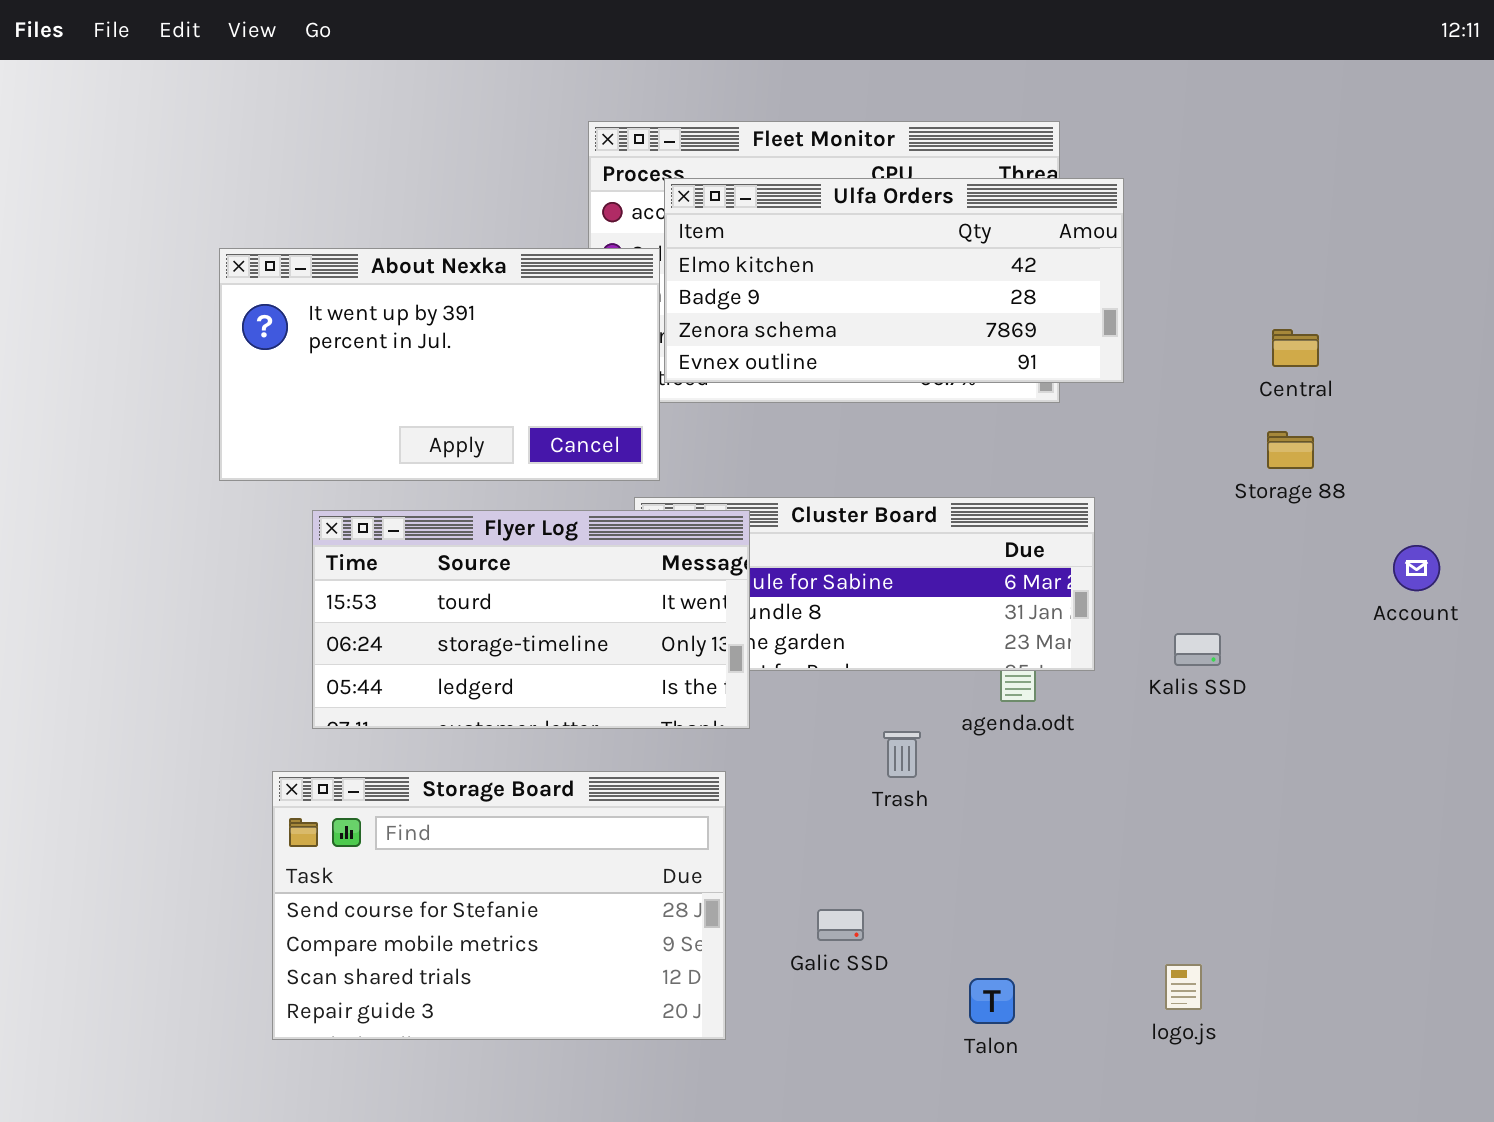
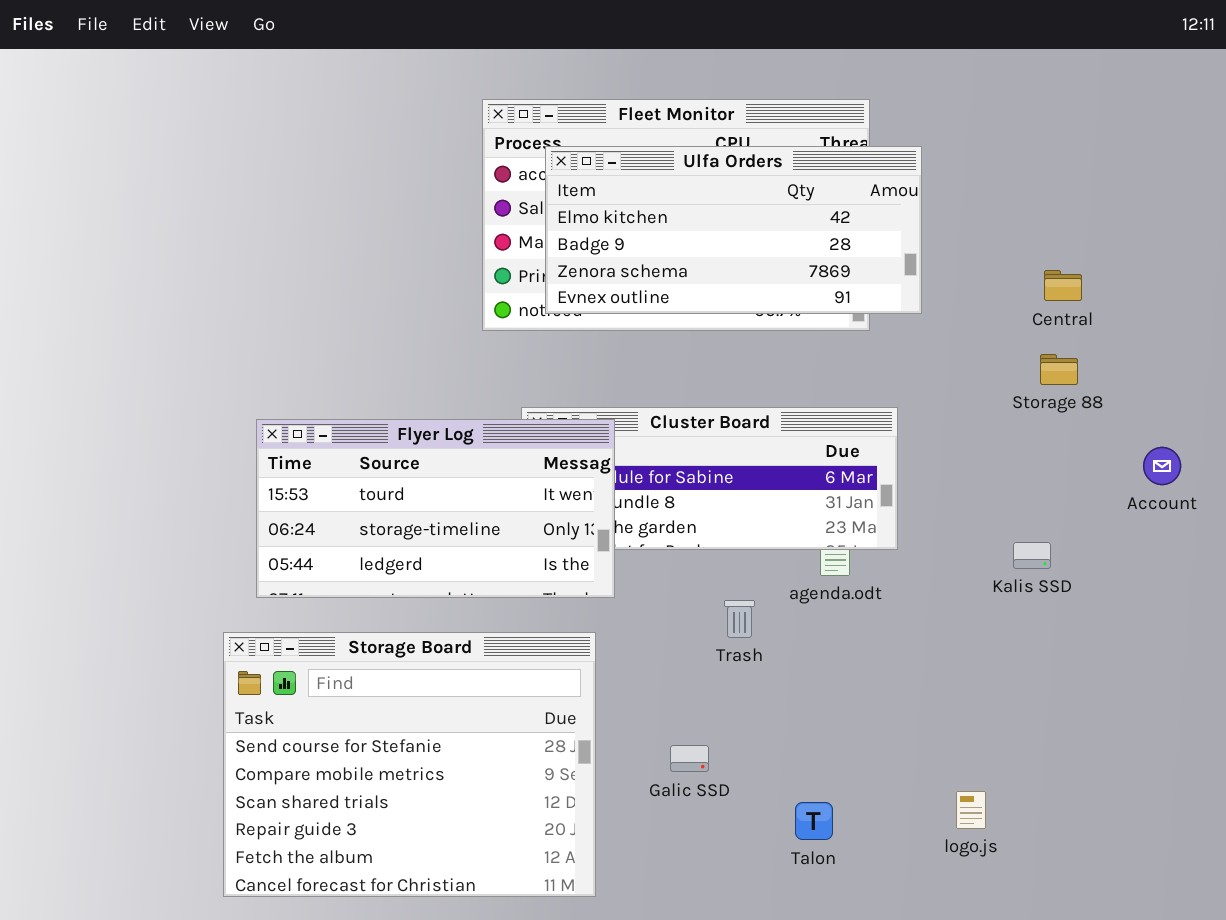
About Nexka: [219,248,660,481] -> none, closed
Kalis SSD: [1174,633,1221,666] -> [1013,542,1051,569], moved
Storage Board: [272,771,726,1040] -> [223,632,596,897], resized

